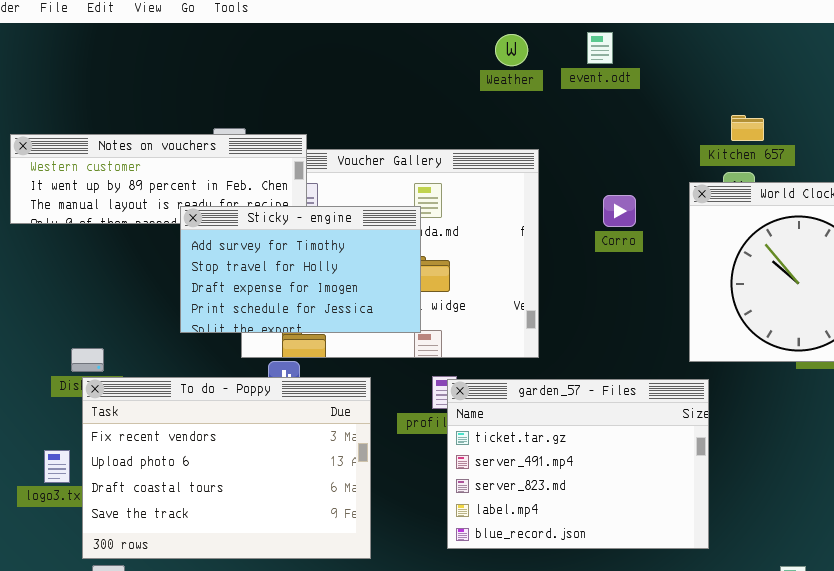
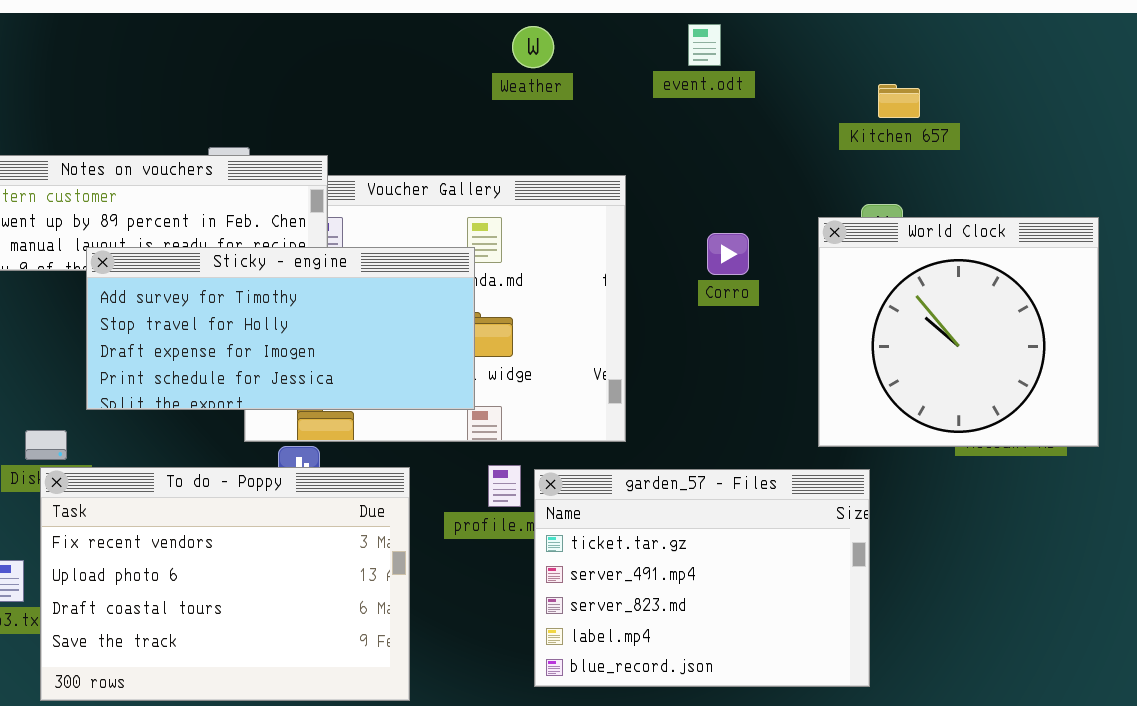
Weather: [495,34,528,66] -> [512,26,554,68], moved
Kitchen 657: [731,115,764,141] -> [878,84,920,118], moved
Sticky - engine: [180,206,421,333] -> [86,247,475,410], resized
garden_57 - Files: [447,379,709,549] -> [534,469,870,687], moved

